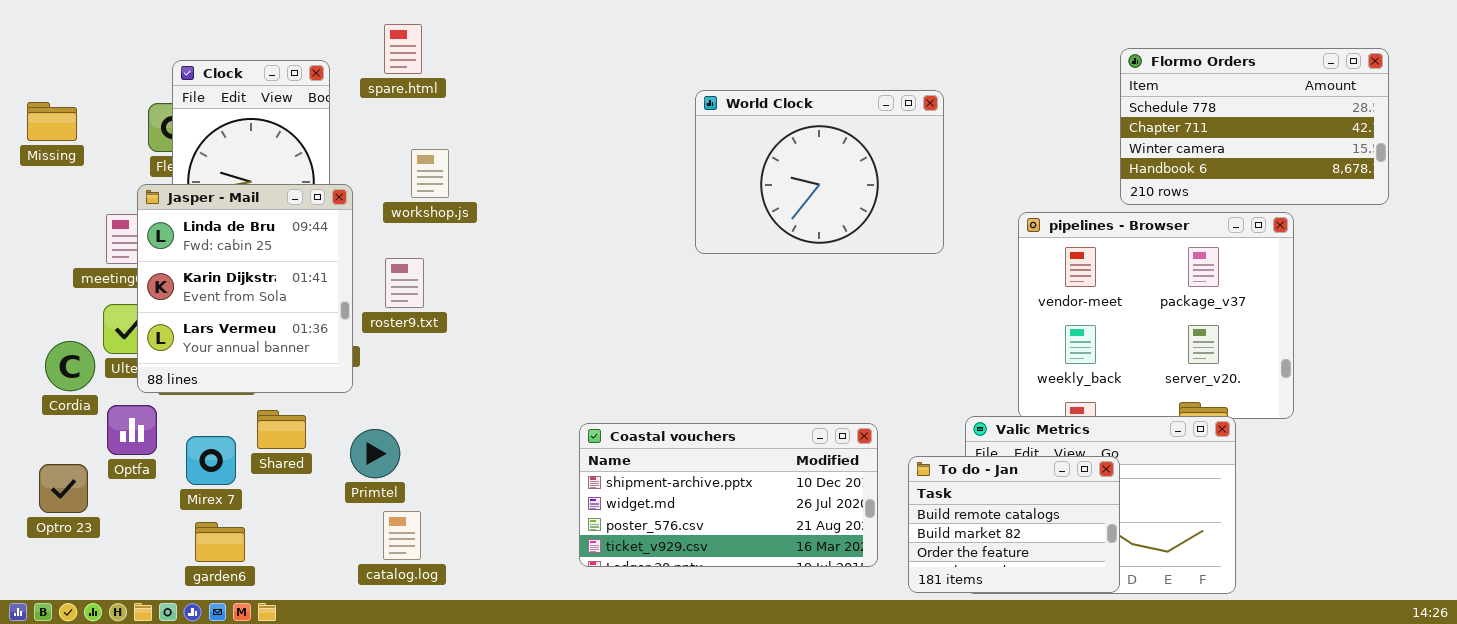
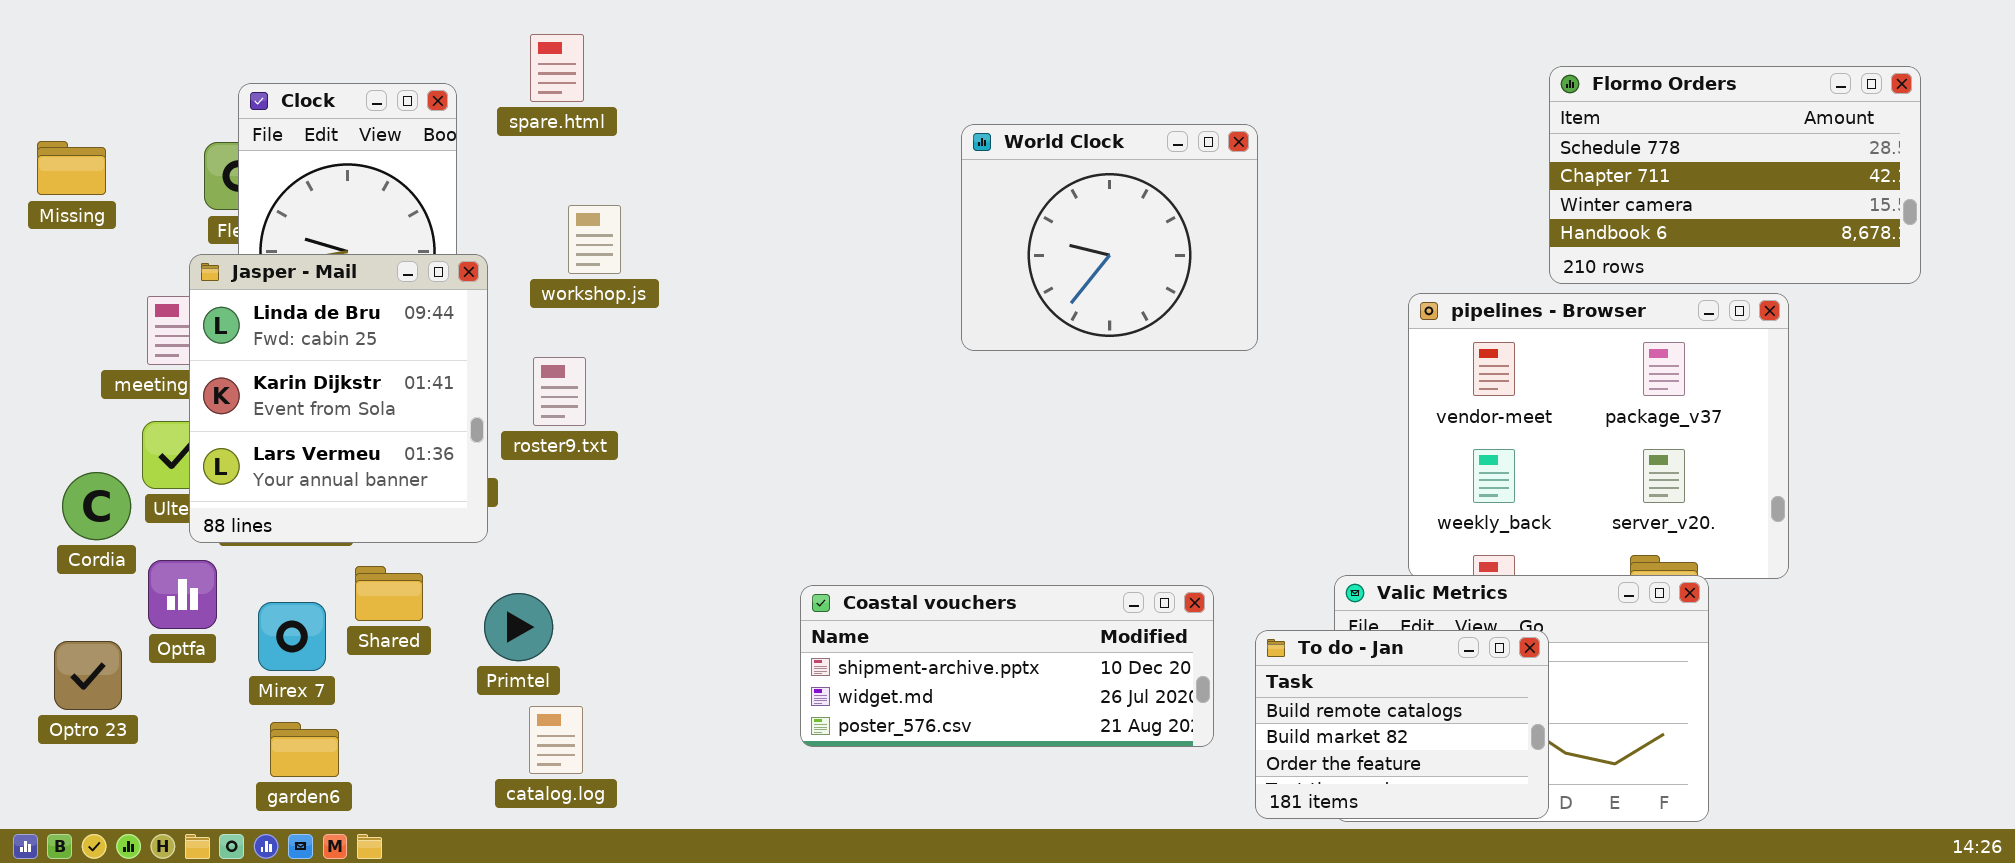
World Clock: [695,90,944,254] -> [961,124,1258,351], resized
Coastal vouchers: [579,423,878,567] -> [800,585,1214,747], resized

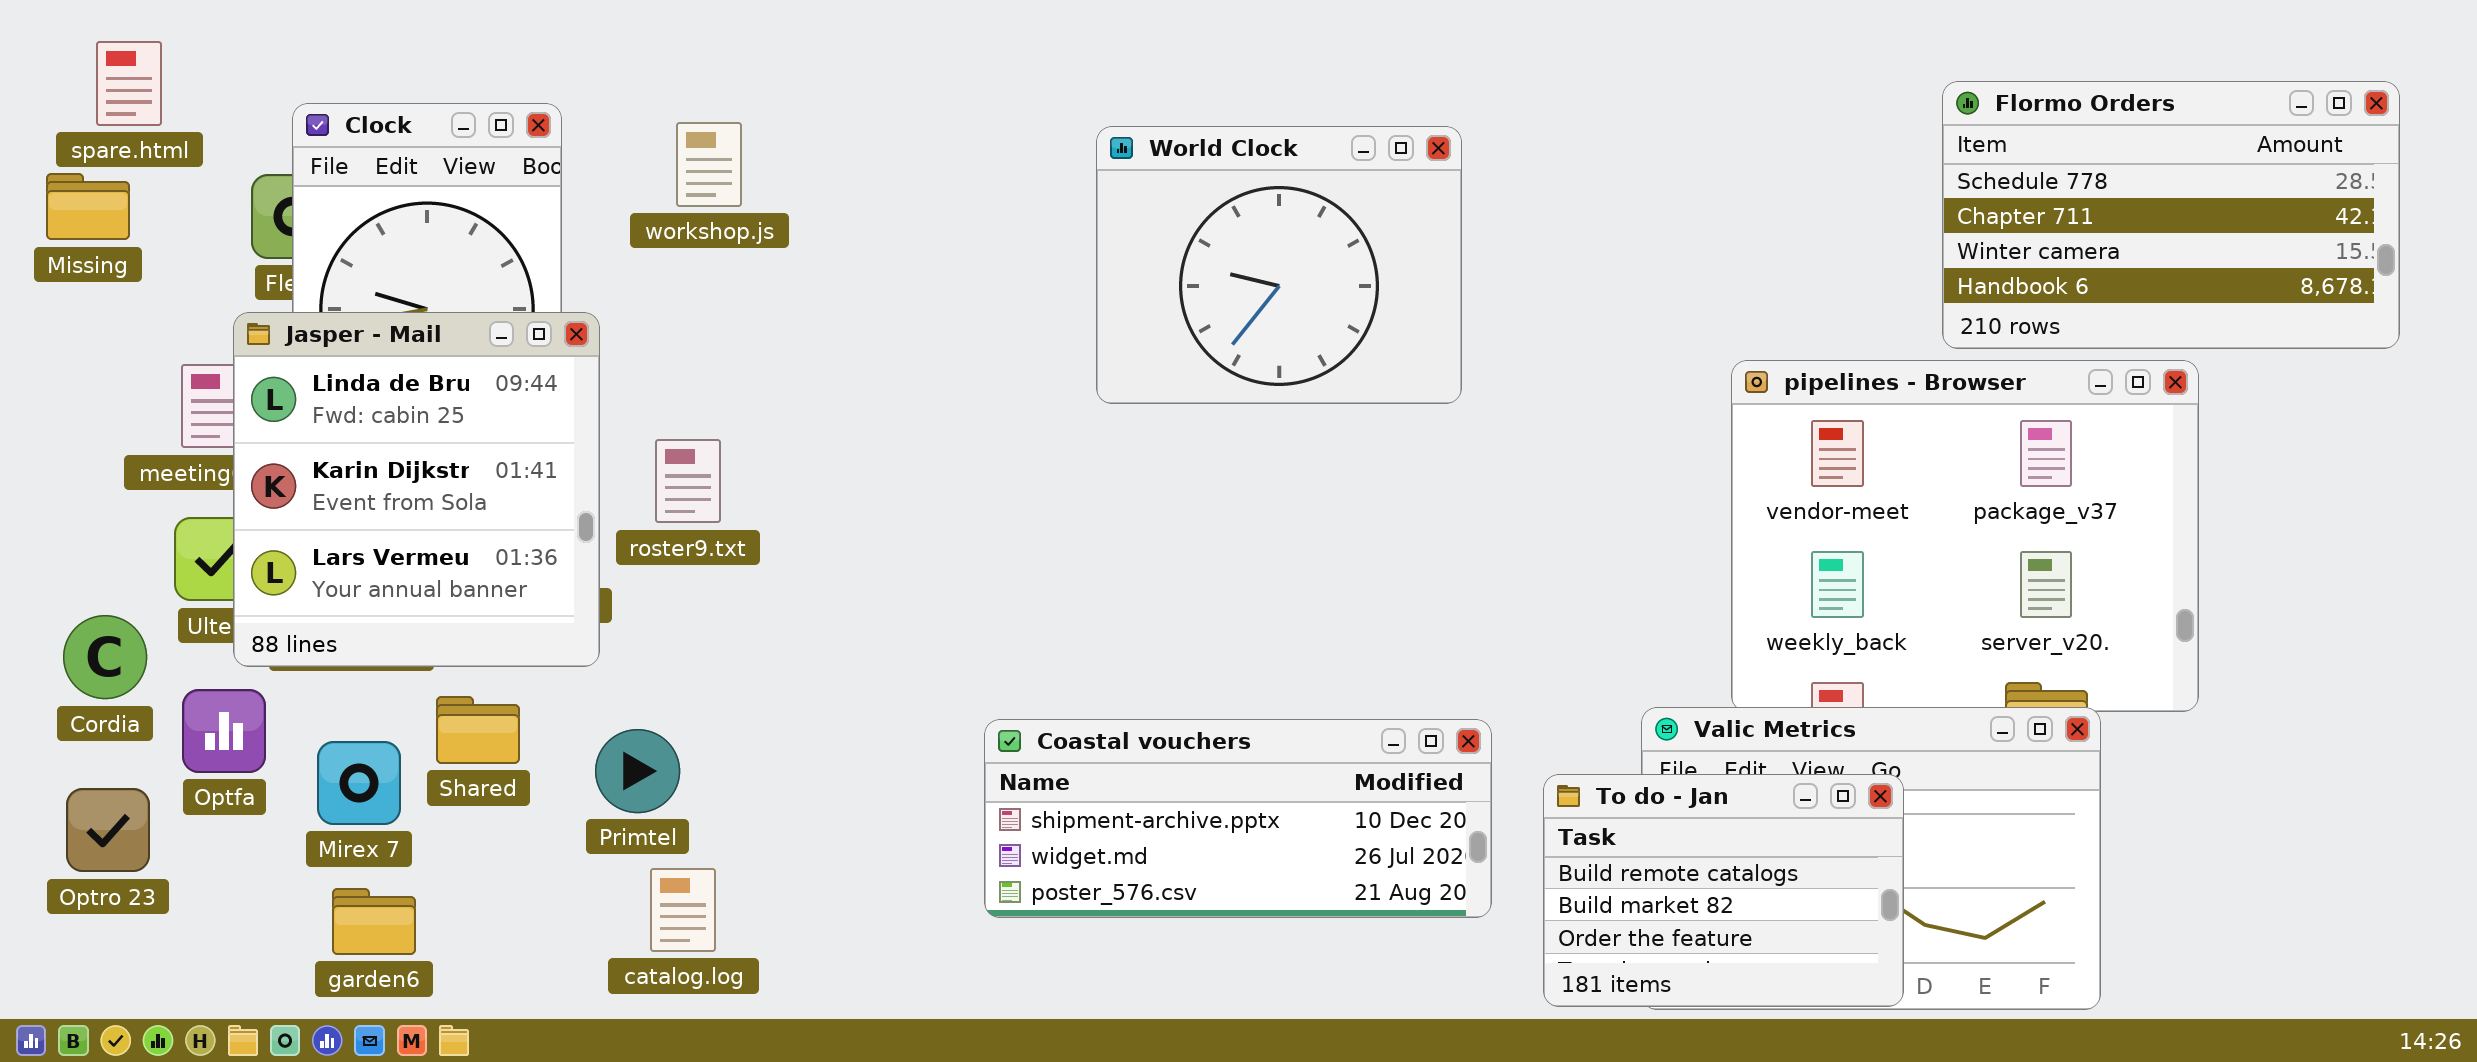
spare.html: [530,34,584,102] -> [96,41,162,126], moved
Flormo Orders: [1549,66,1921,284] -> [1942,81,2400,349], moved
World Clock: [961,124,1258,351] -> [1096,126,1462,404], moved
workshop.js: [568,205,621,274] -> [676,122,742,207], moved
Cordia: [62,472,131,540] -> [63,615,147,699], moved

